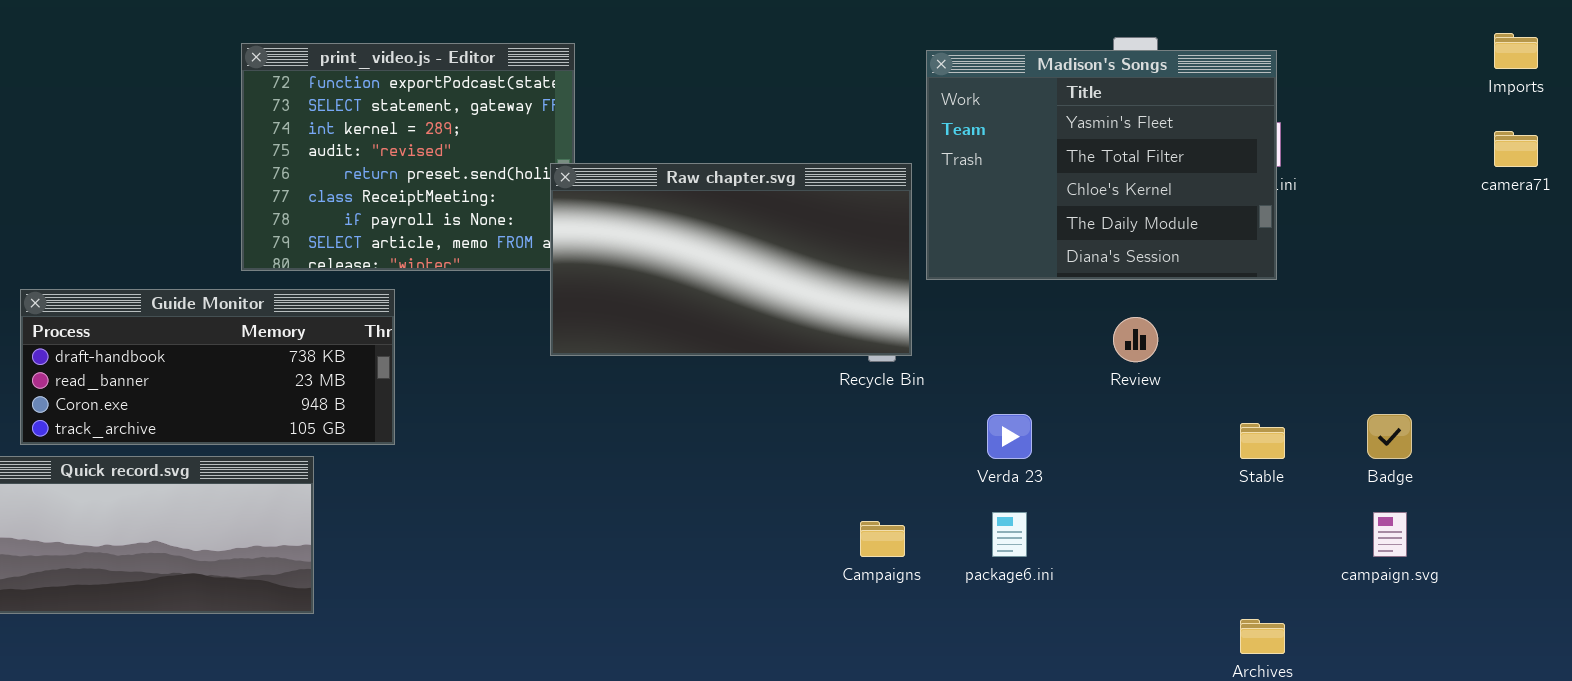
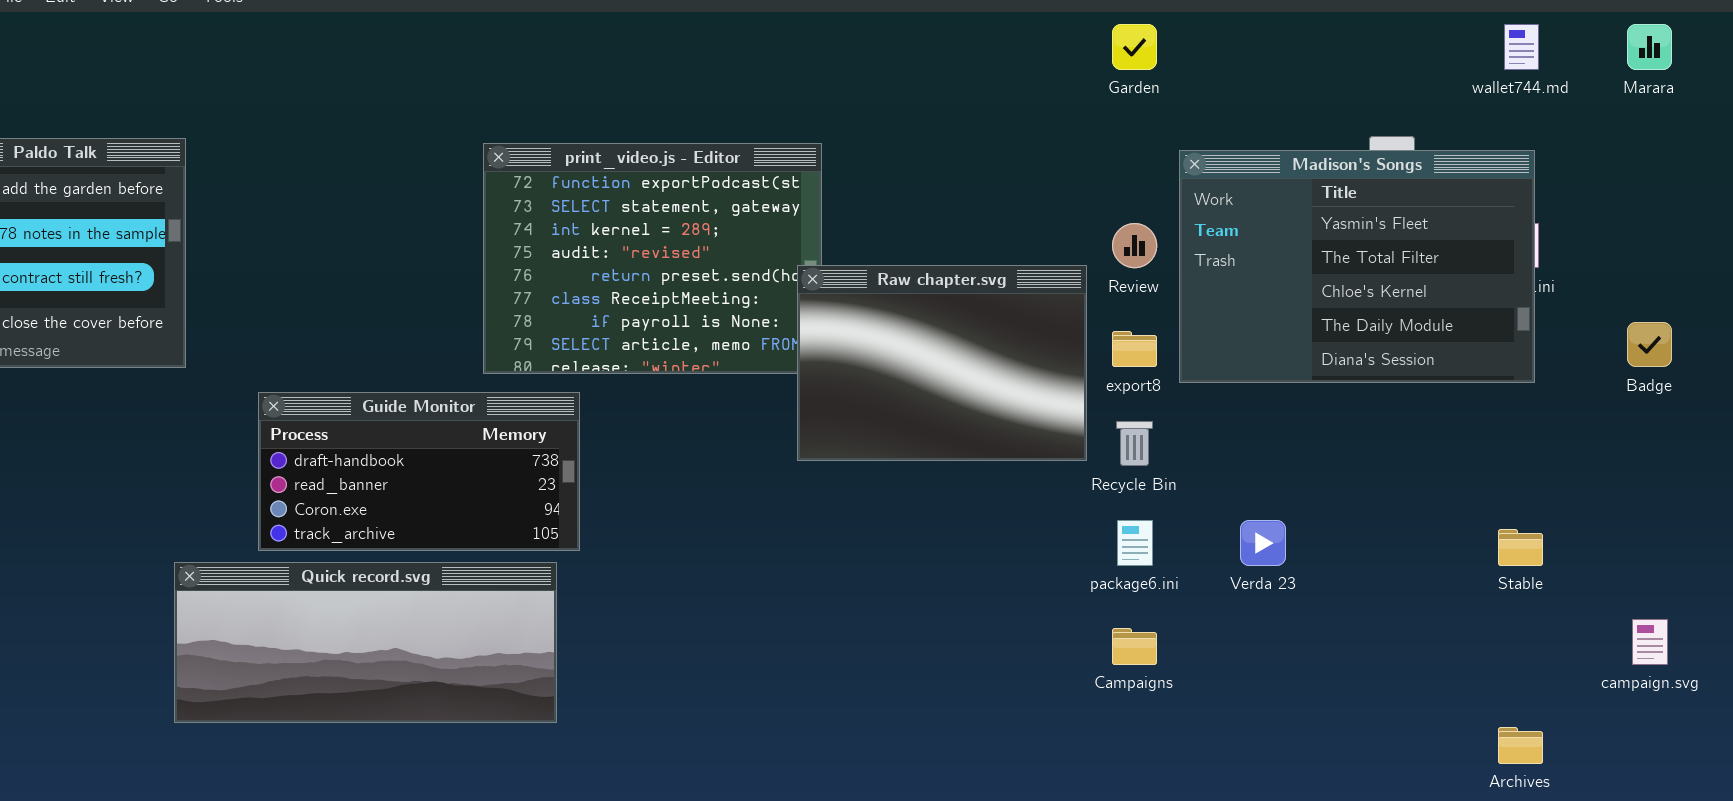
Raw chapter.svg: [550,163,912,356] -> [797,265,1087,461], resized
Guide Monitor: [20,289,395,445] -> [258,392,580,551], resized
Review: [1113,317,1158,362] -> [1112,223,1157,268], moved
Badge: [1367,414,1412,459] -> [1627,322,1672,367], moved
package6.ini: [992,512,1027,557] -> [1117,520,1153,566], moved

